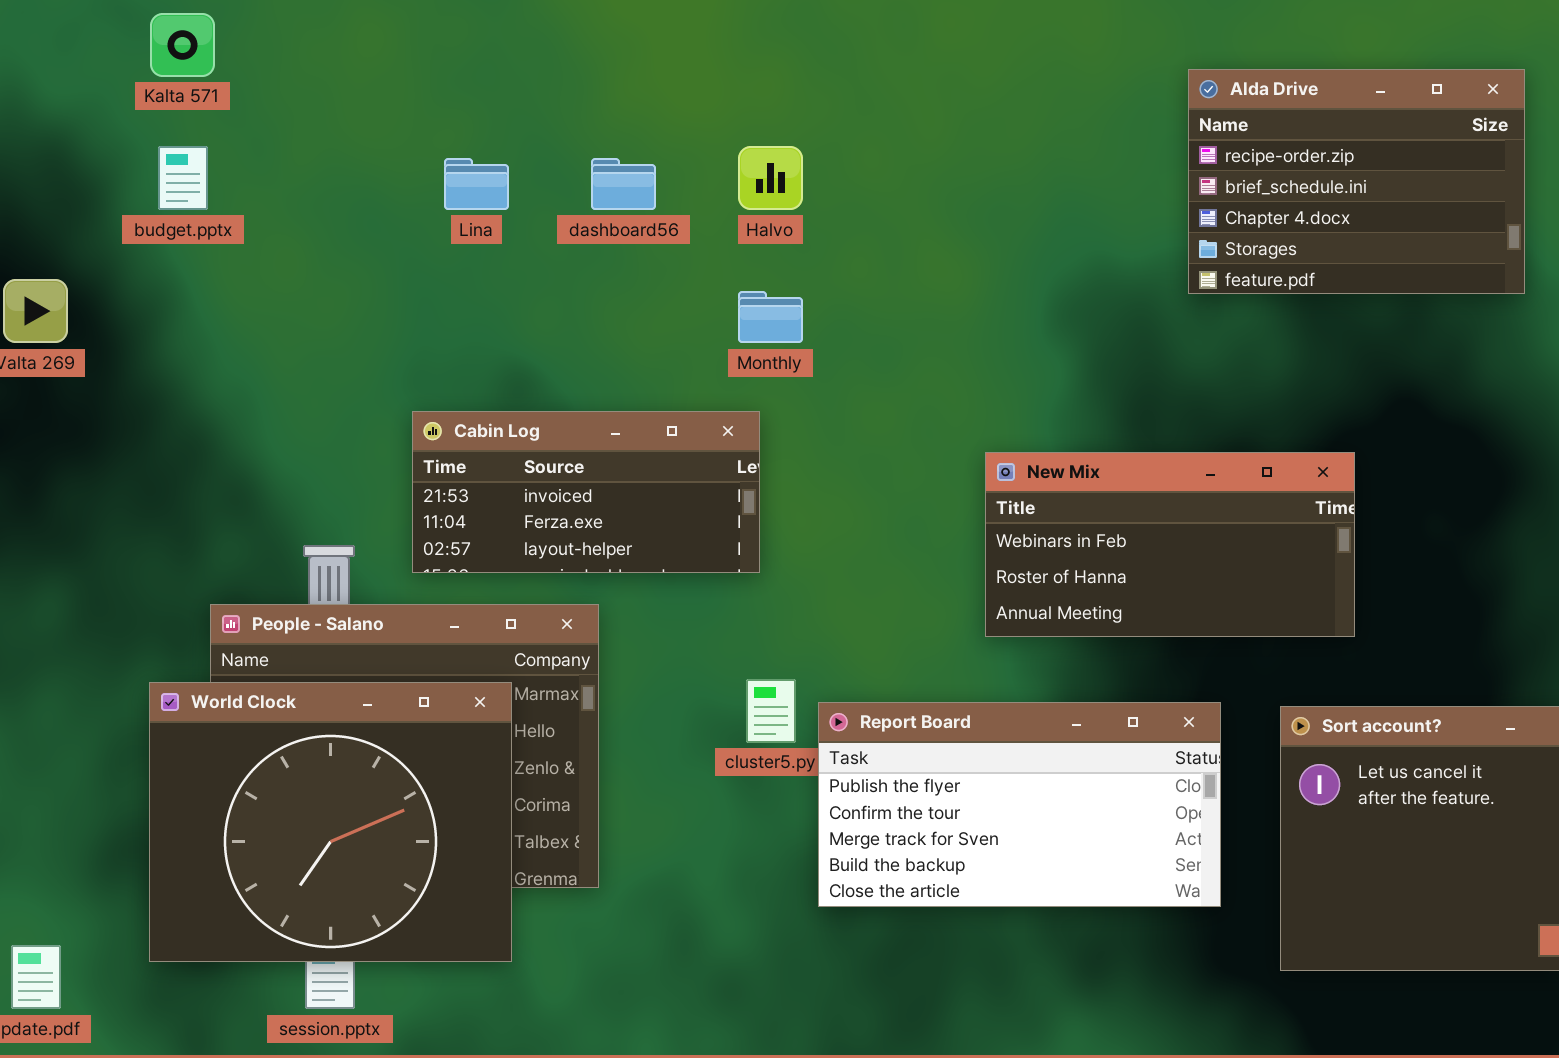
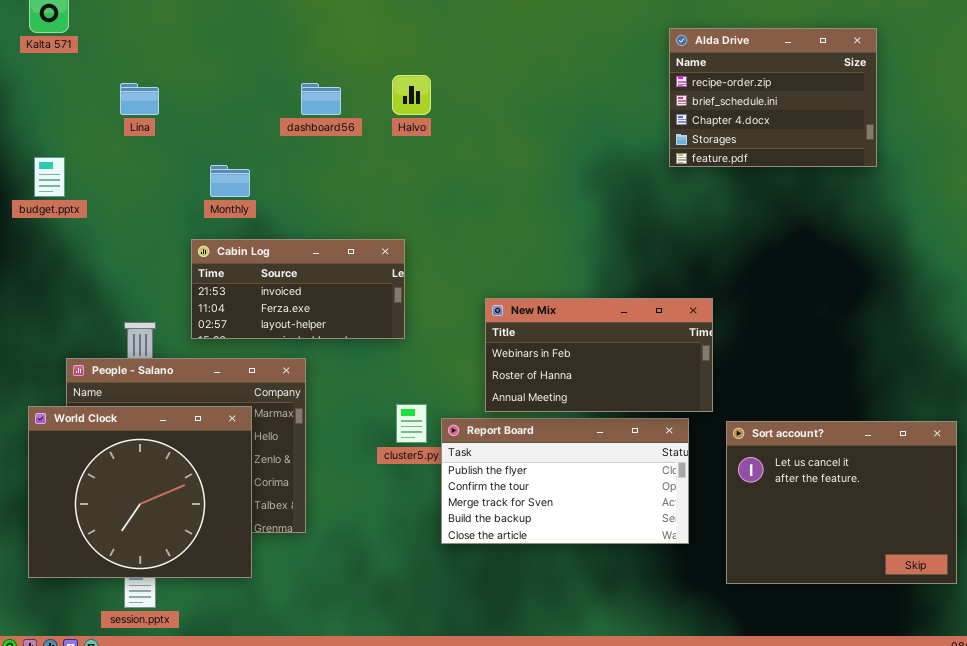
budget.pptx: [158,146,208,210] -> [34,157,65,197], moved
Lina: [444,158,509,210] -> [120,83,159,115], moved
Monthly: [738,291,803,343] -> [210,165,250,197], moved
New Mix: [985,452,1355,637] -> [485,298,713,412], moved

